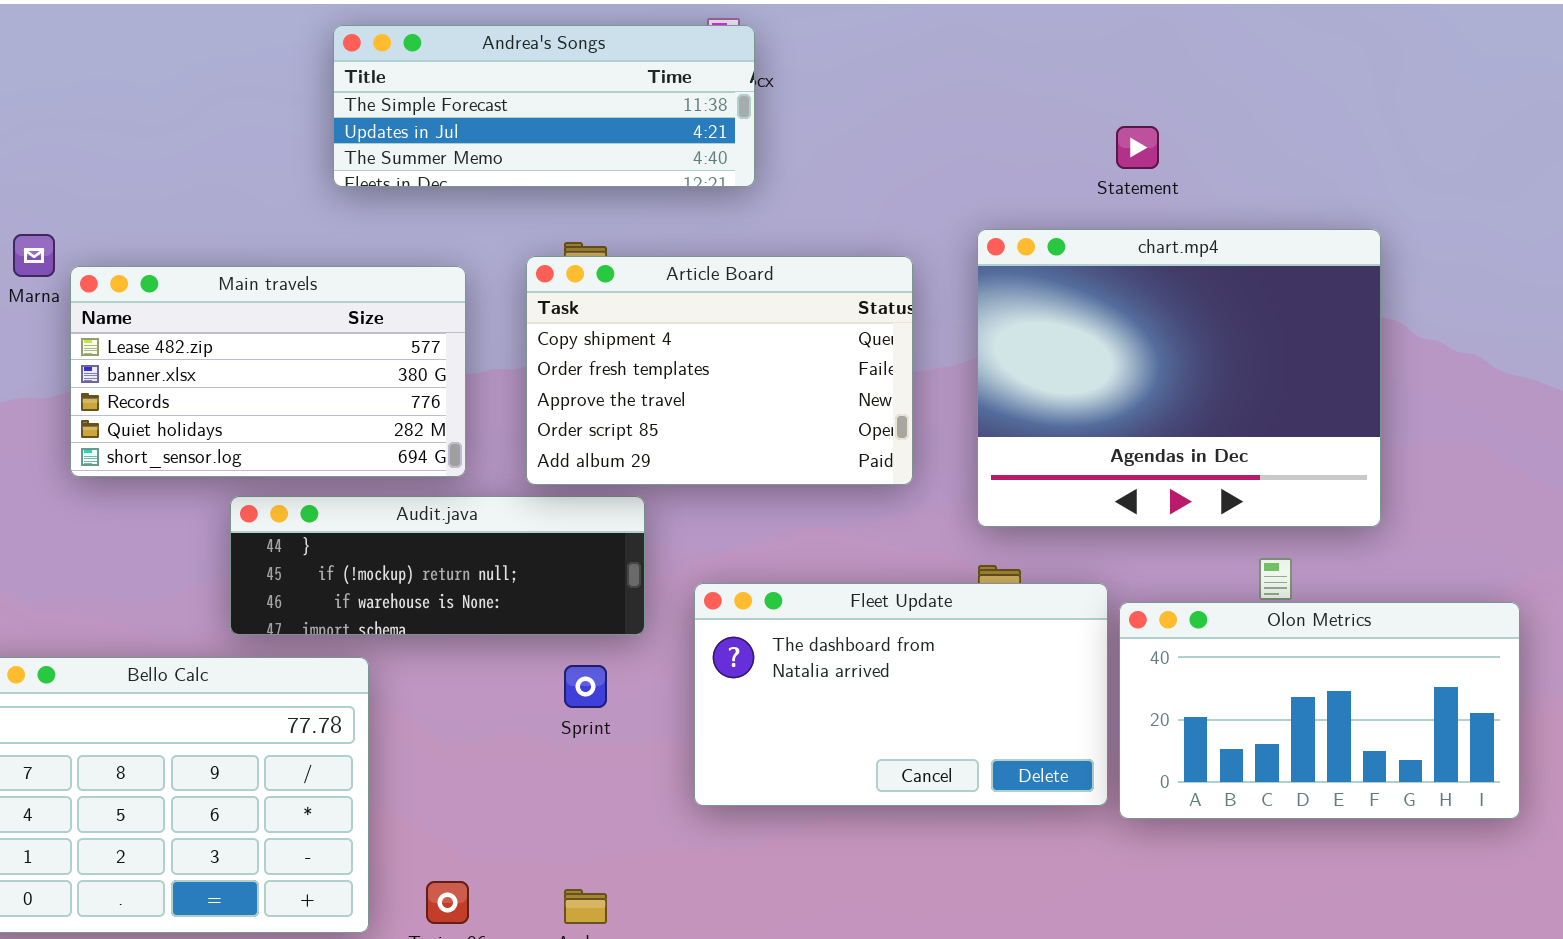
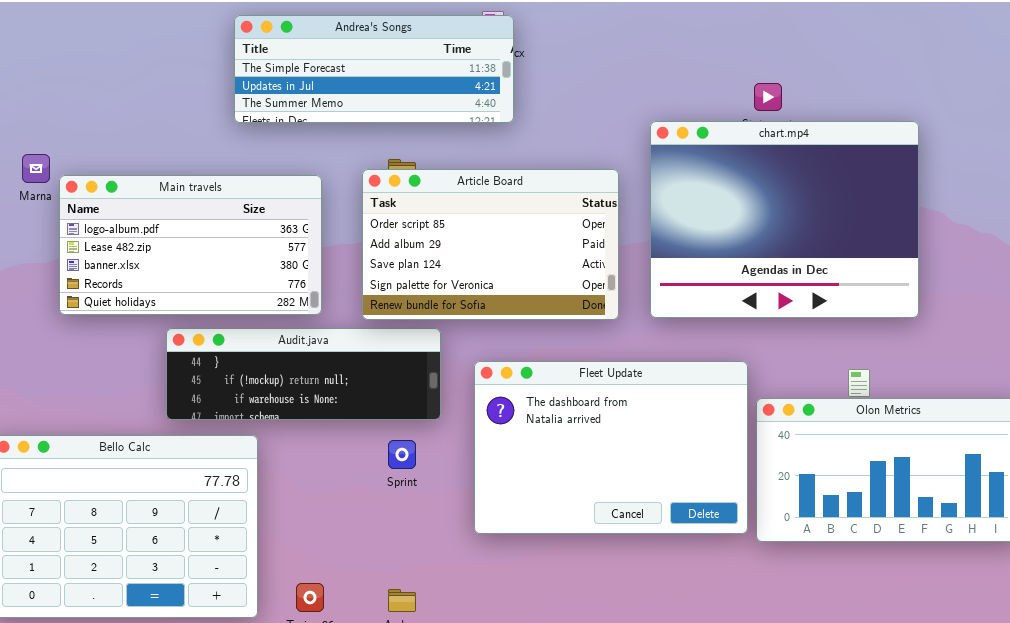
chart.mp4: [977,229,1381,527] -> [650,121,919,318], moved
Article Board: [526,256,913,485] -> [362,169,619,320], scrolled down 3 rows
Main travels: [70,266,466,477] -> [59,175,322,315], scrolled up 1 row
Fleet Update: [694,583,1108,806] -> [474,361,748,534], resized

